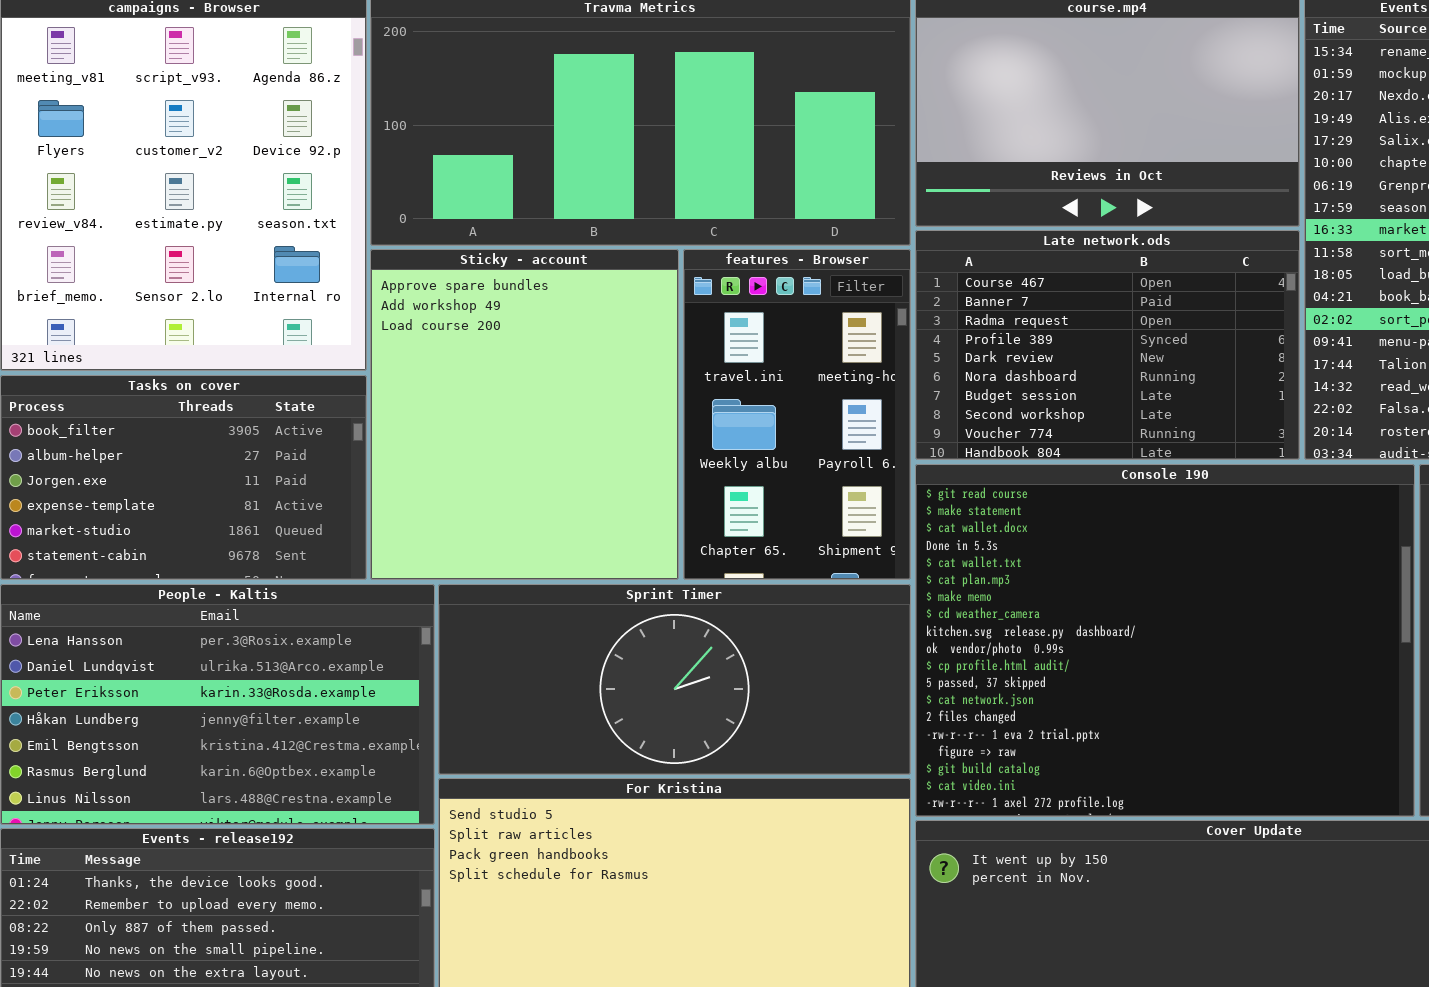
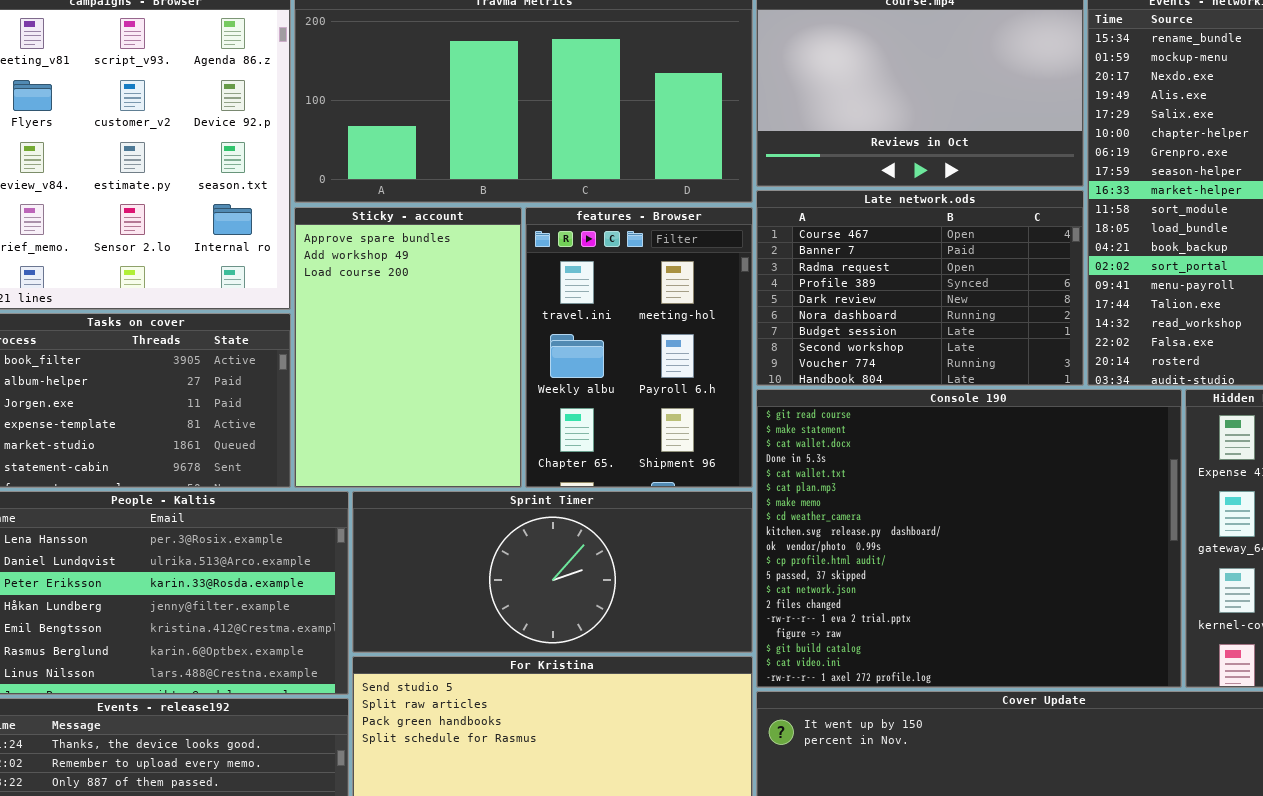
Sticky - account: [370,249,679,580] -> [294,207,522,488], resized
features - Browser: [683,249,911,580] -> [525,207,753,488], resized

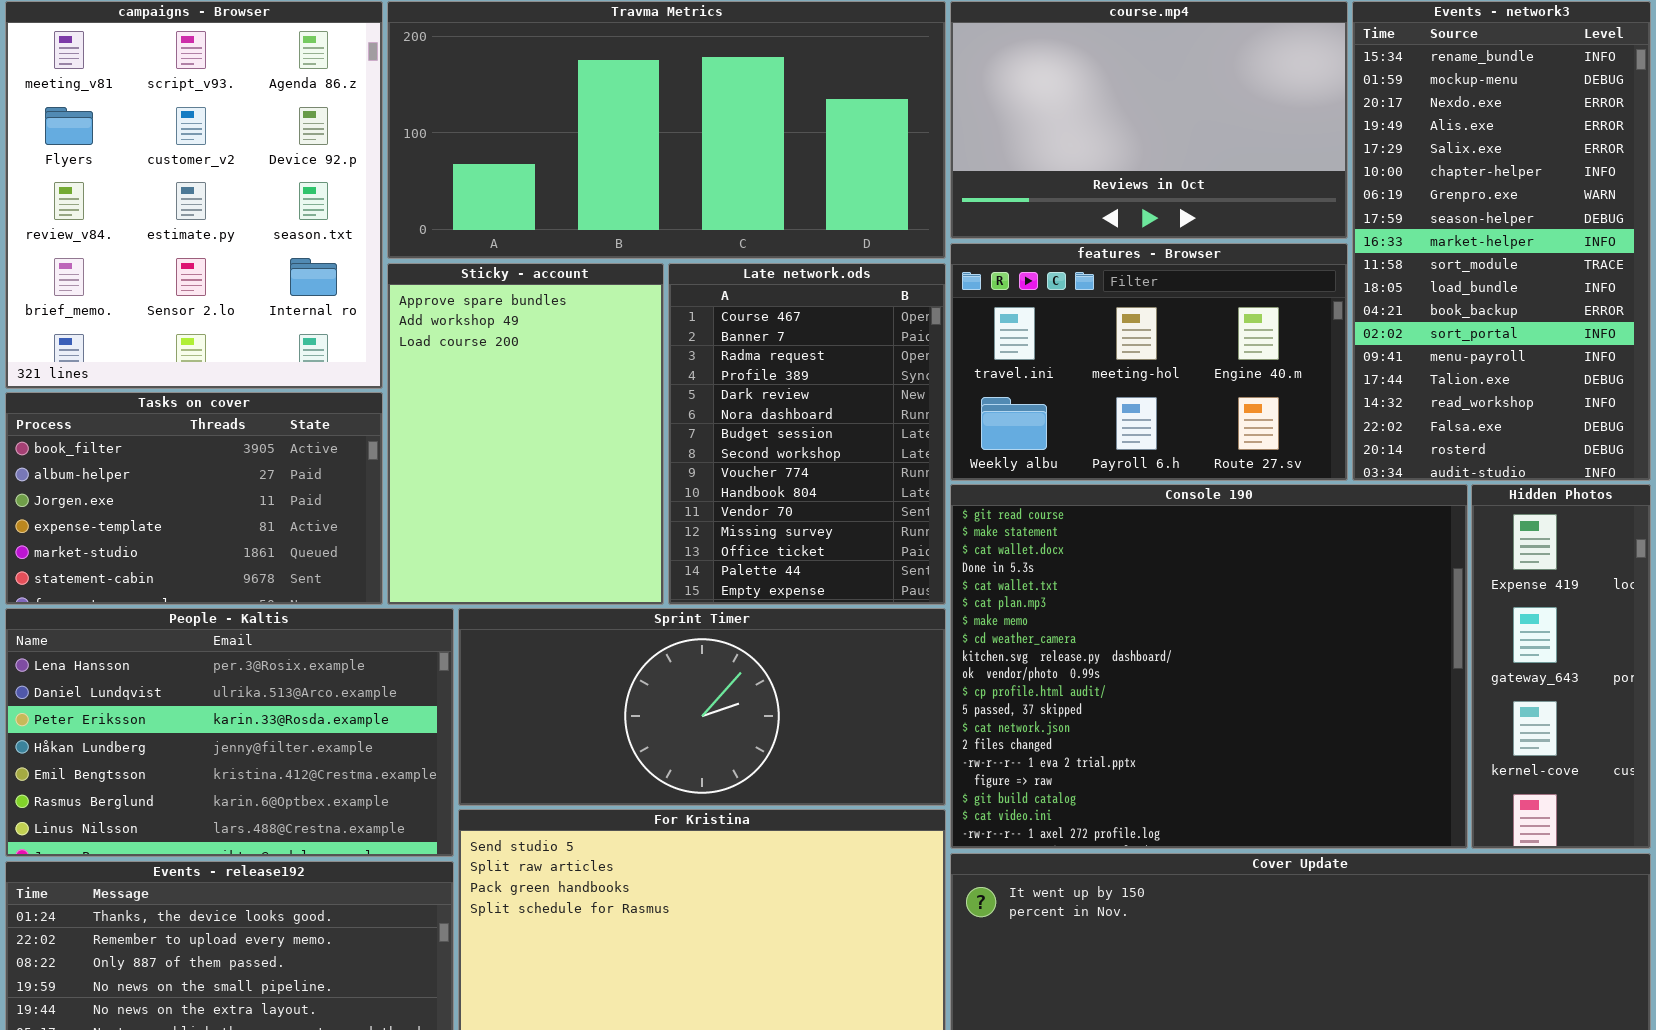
Late network.ods: [756,190,1084,386] -> [668,263,946,605], moved, resized
features - Browser: [525,207,753,488] -> [950,243,1348,481], moved, resized

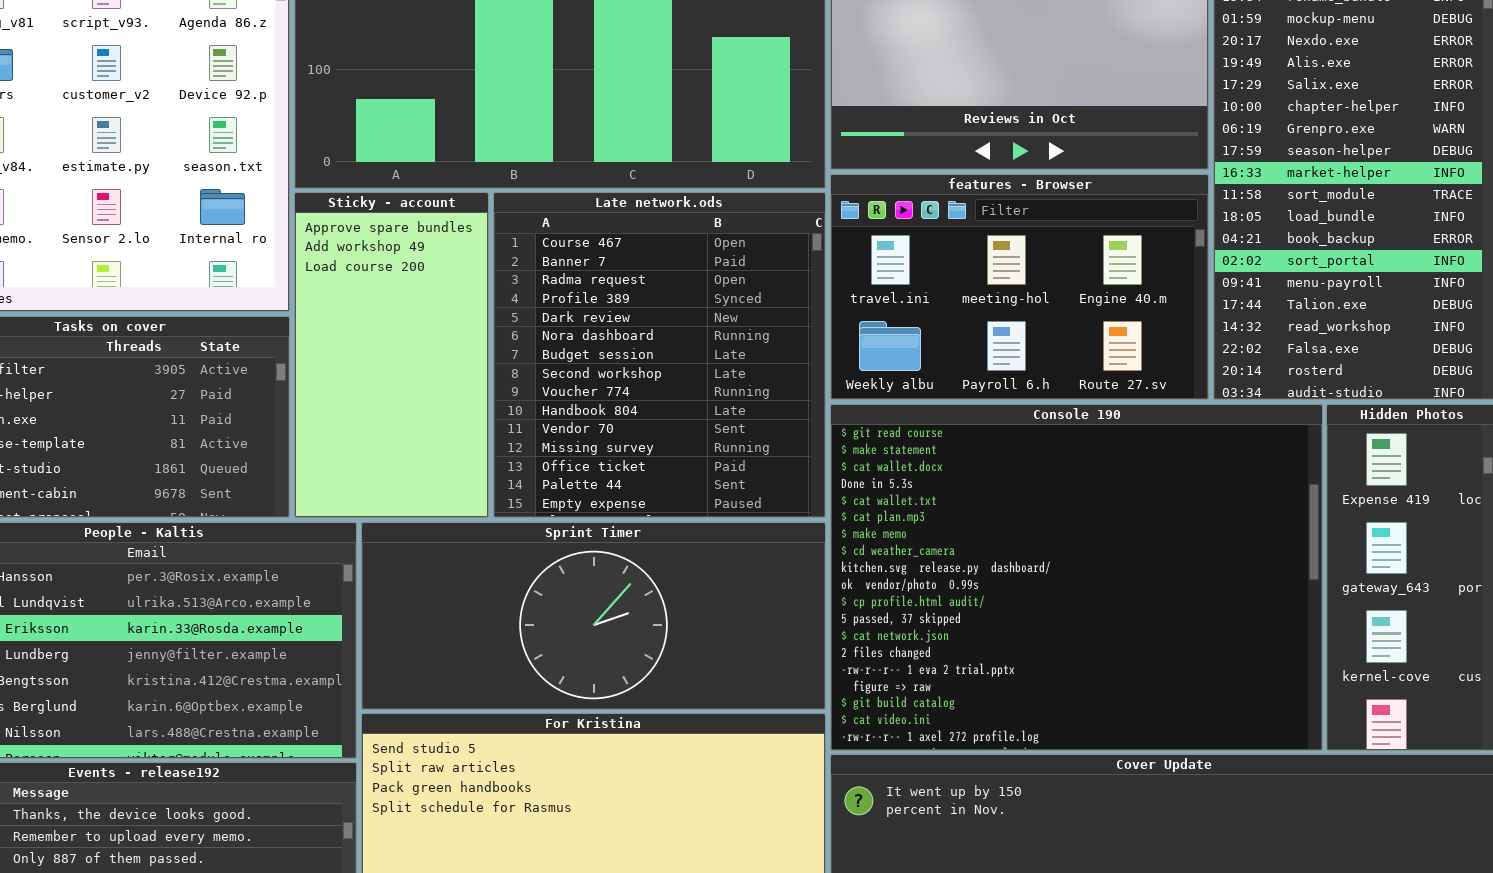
Sticky - account: [387,263,664,605] -> [294,192,489,518], resized
Late network.ods: [668,263,946,605] -> [493,192,826,518], resized

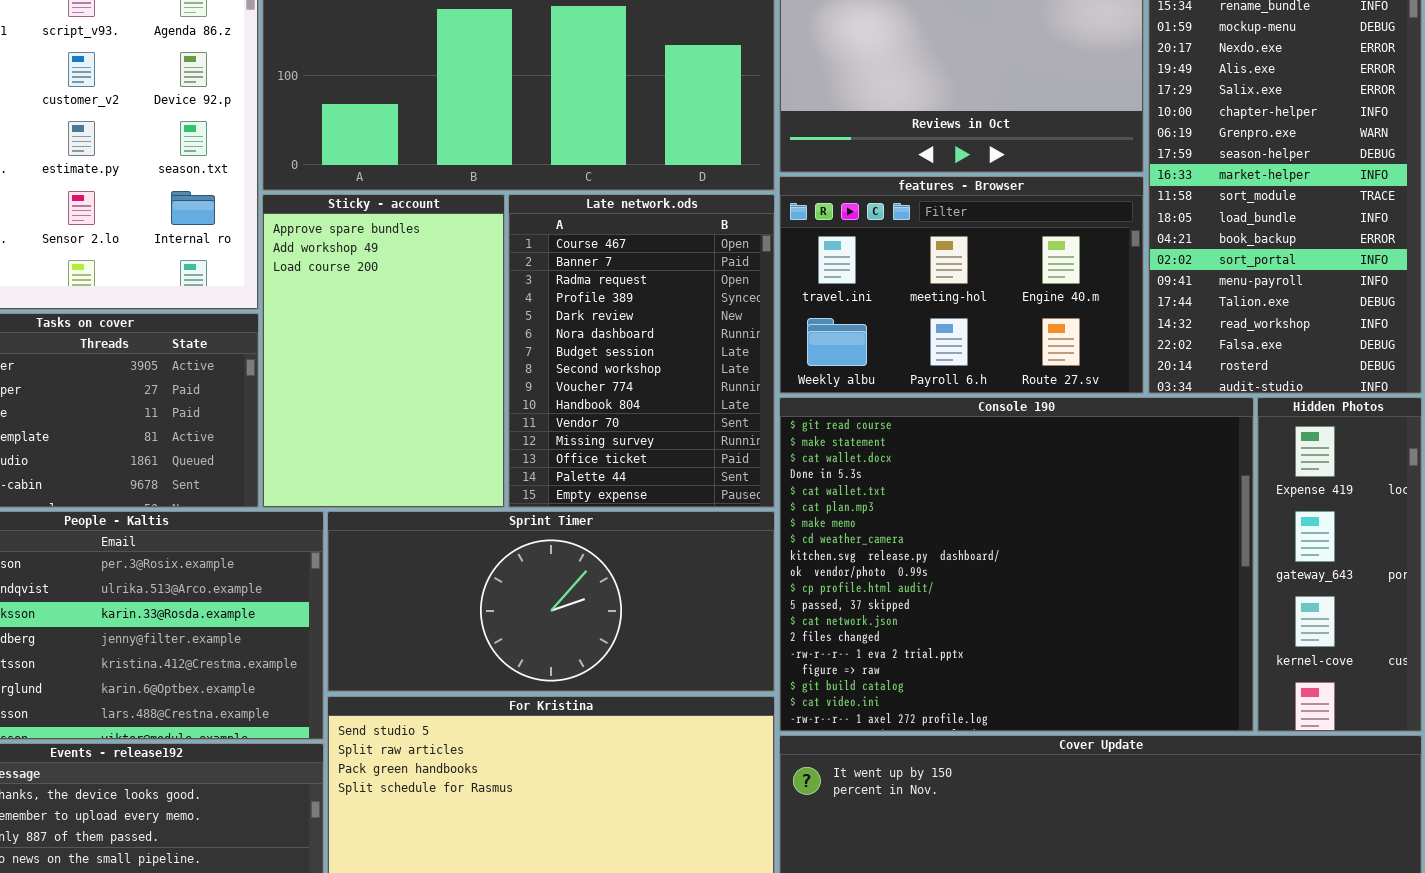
Sticky - account: [294,192,489,518] -> [262,194,505,508], resized
Late network.ods: [493,192,826,518] -> [508,194,775,508], resized

